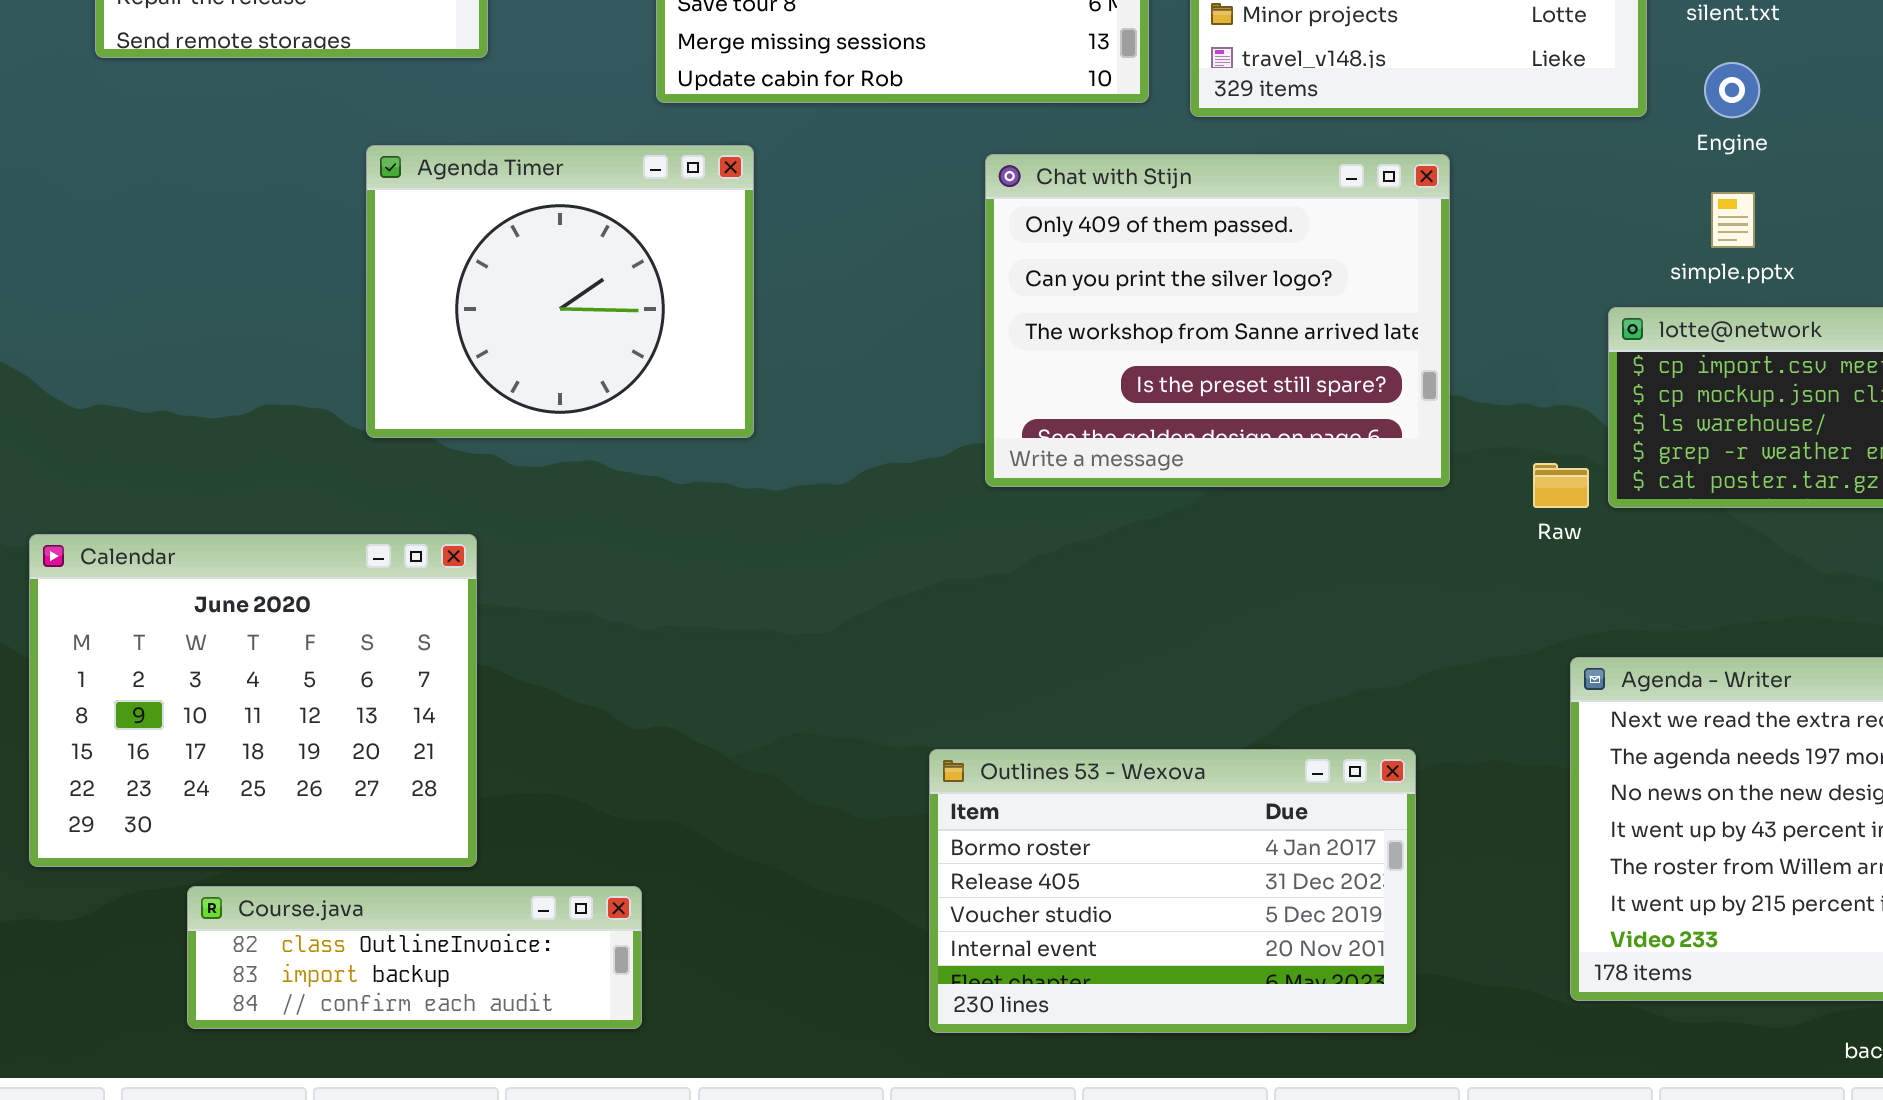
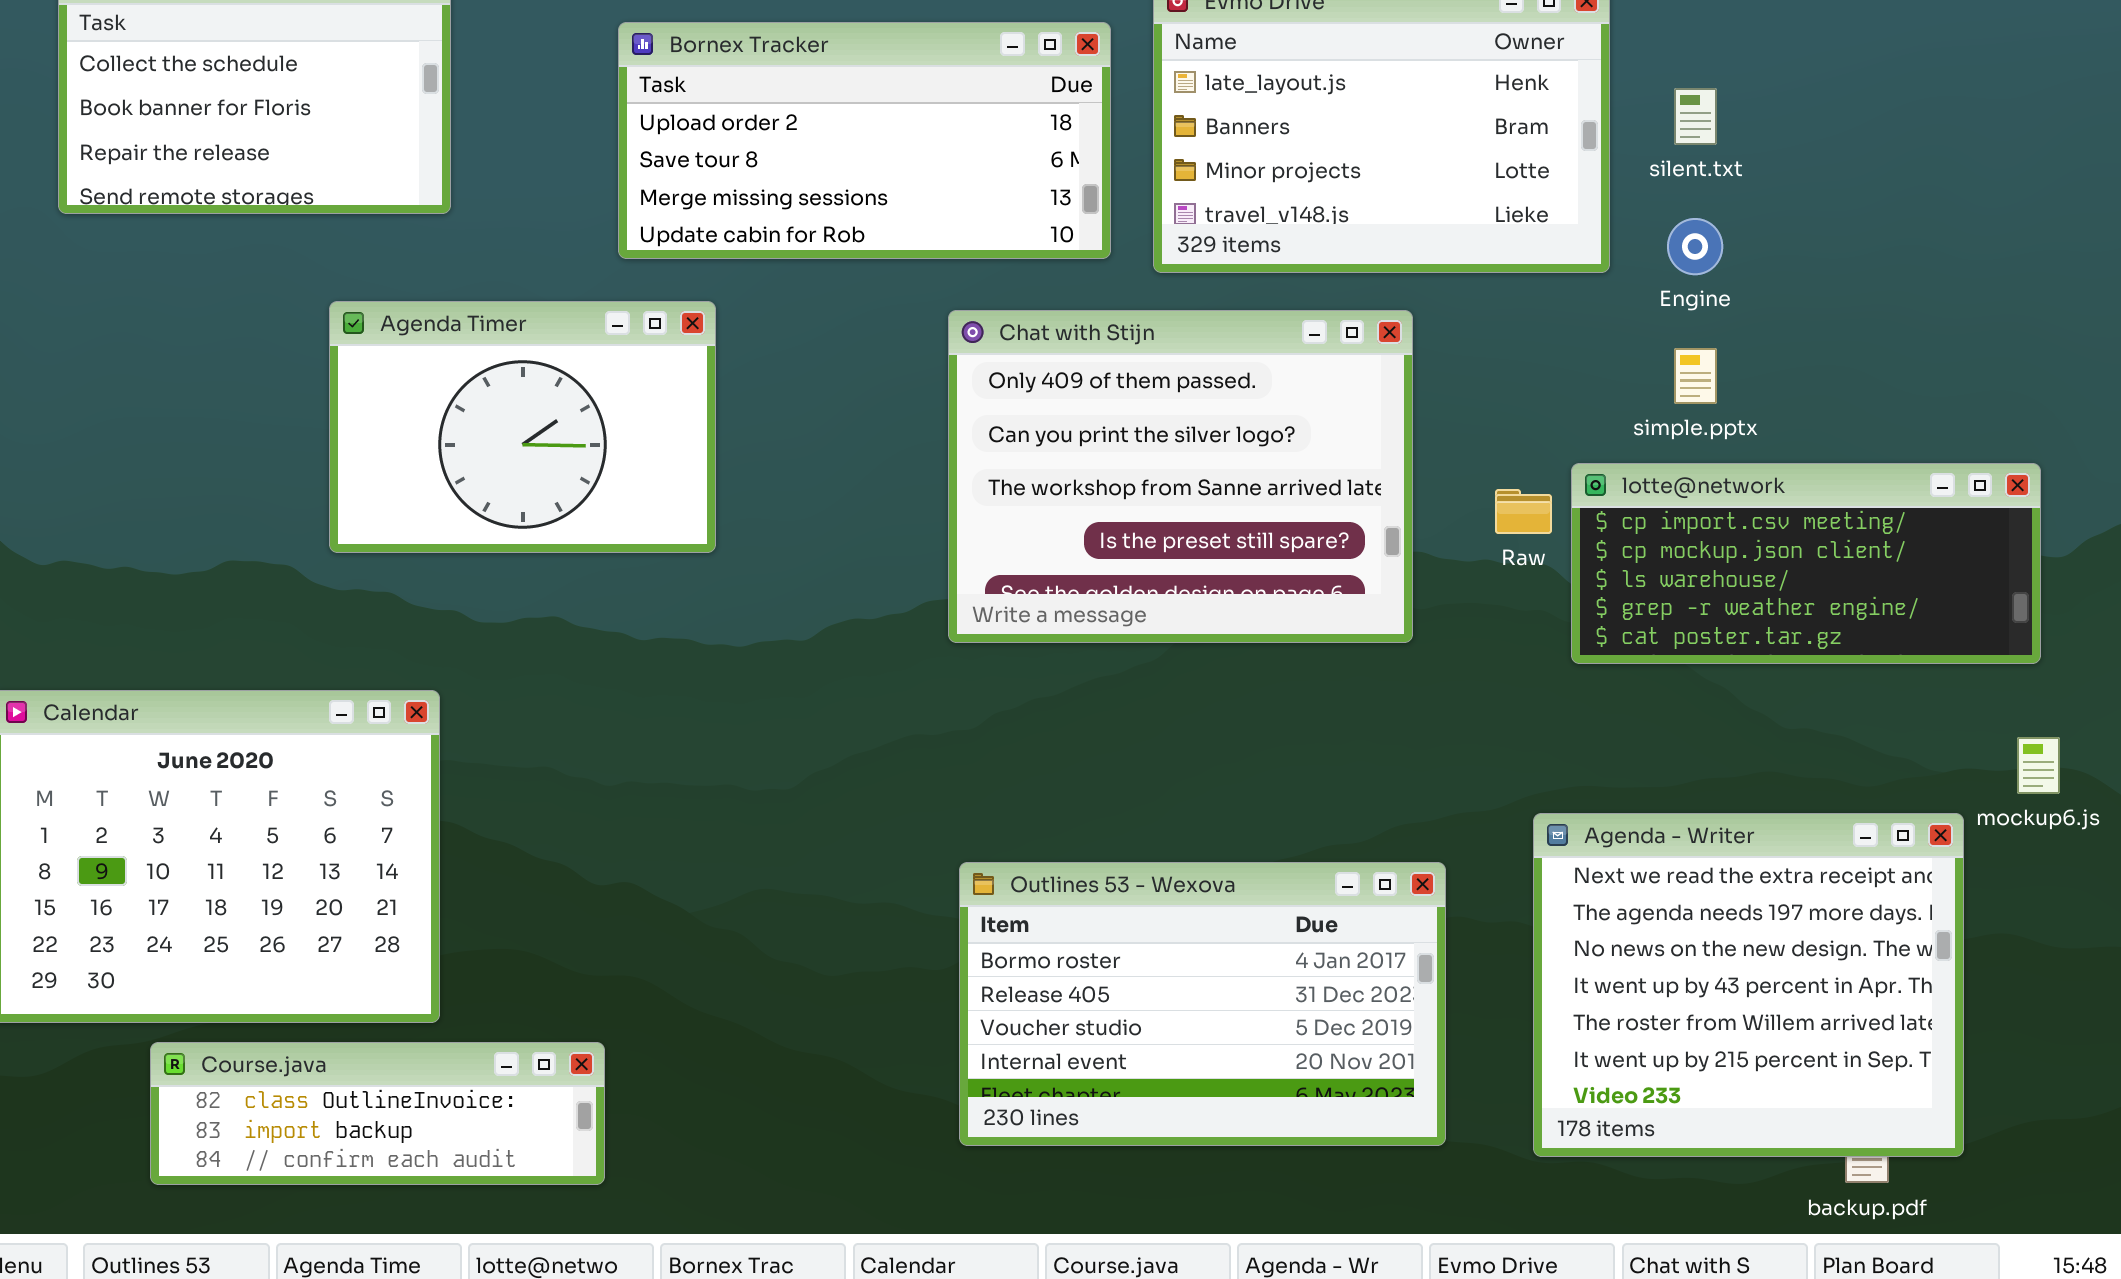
Agenda Timer: [366,145,754,438] -> [329,301,716,553], resized
Raw: [1533,463,1589,508] -> [1495,489,1552,534], moved
Outlines 53 - Wexova: [929,749,1416,1033] -> [959,862,1446,1146], moved

